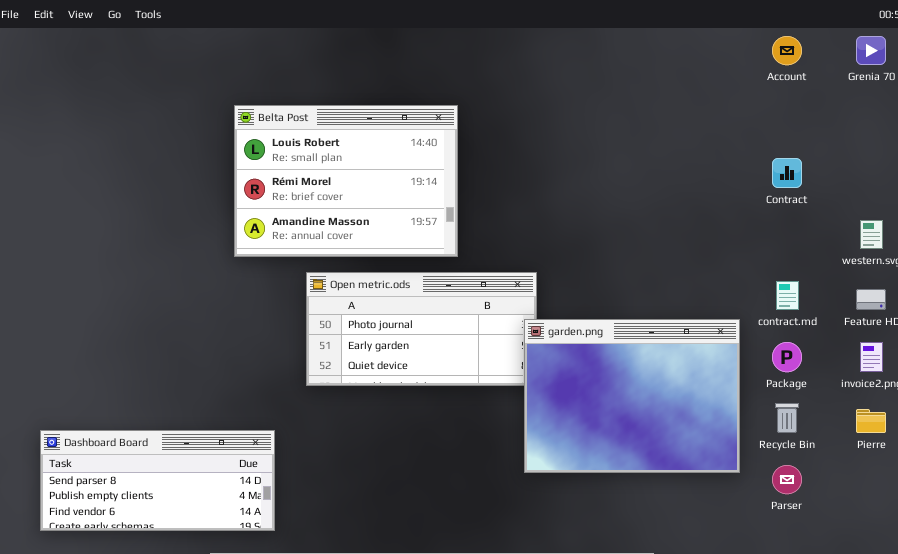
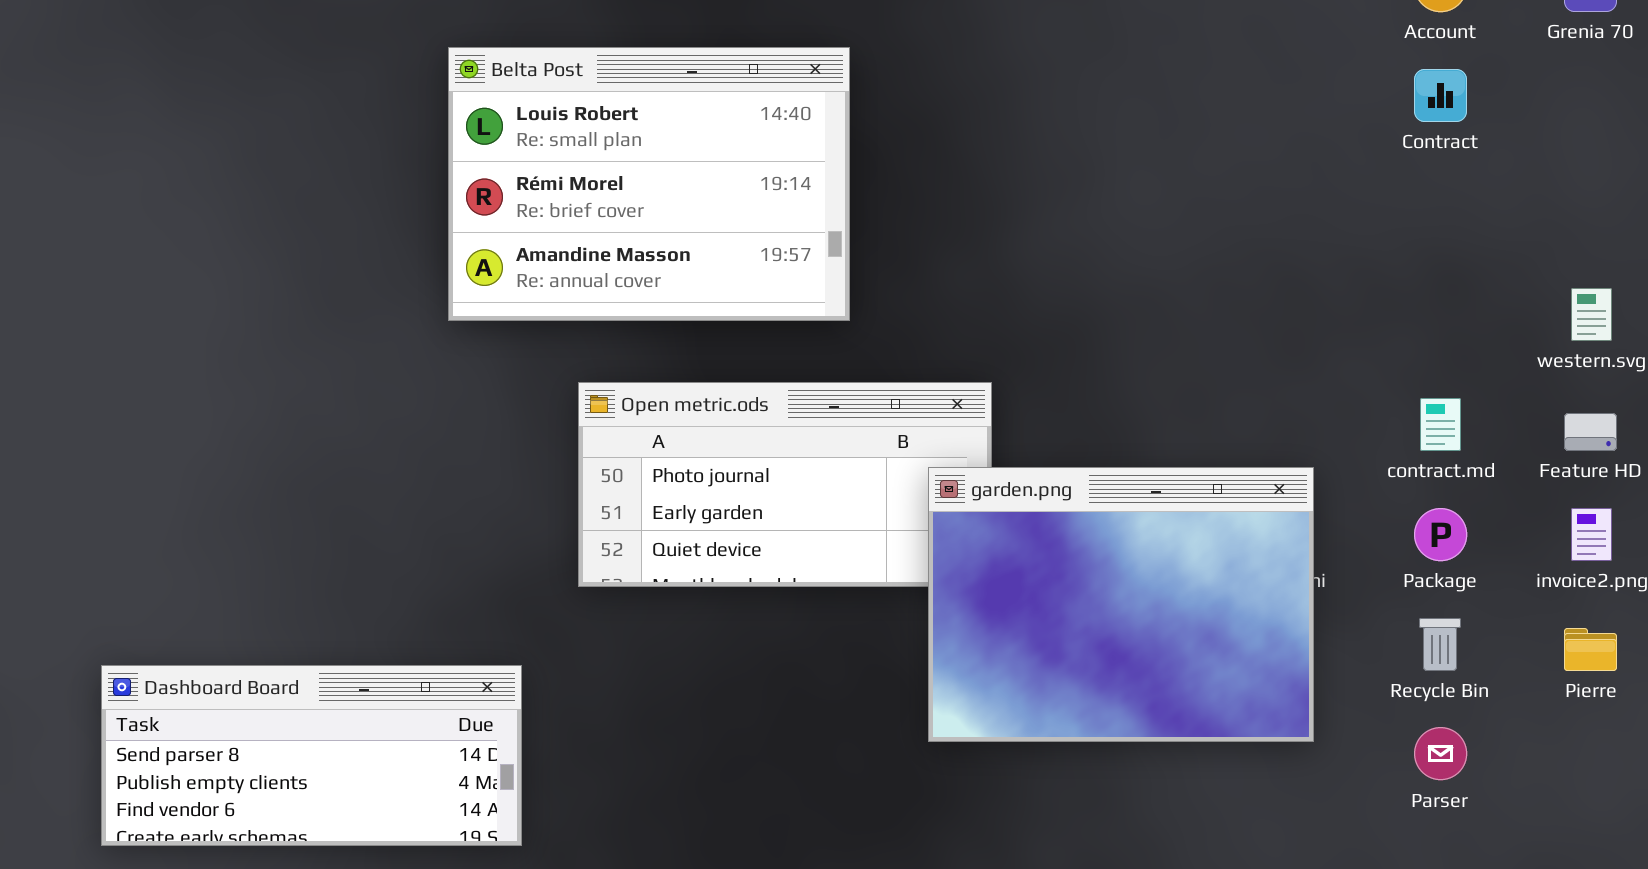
Belta Post: [234,105,458,257] -> [448,47,850,321], moved
Contract: [772,158,802,188] -> [1414,69,1467,122], moved
garden.png: [524,319,740,473] -> [928,467,1314,742], moved

